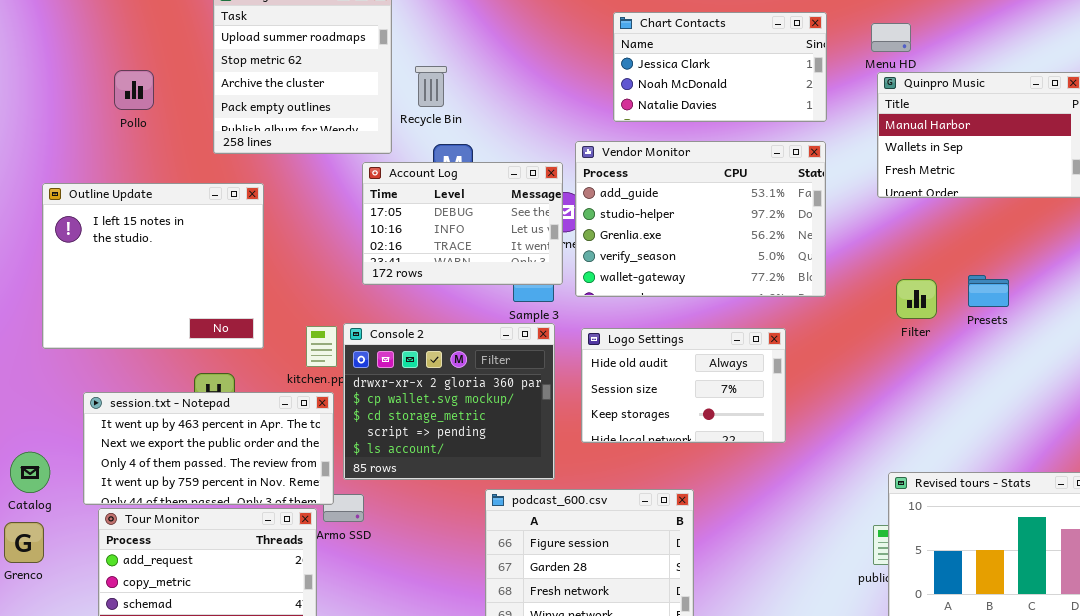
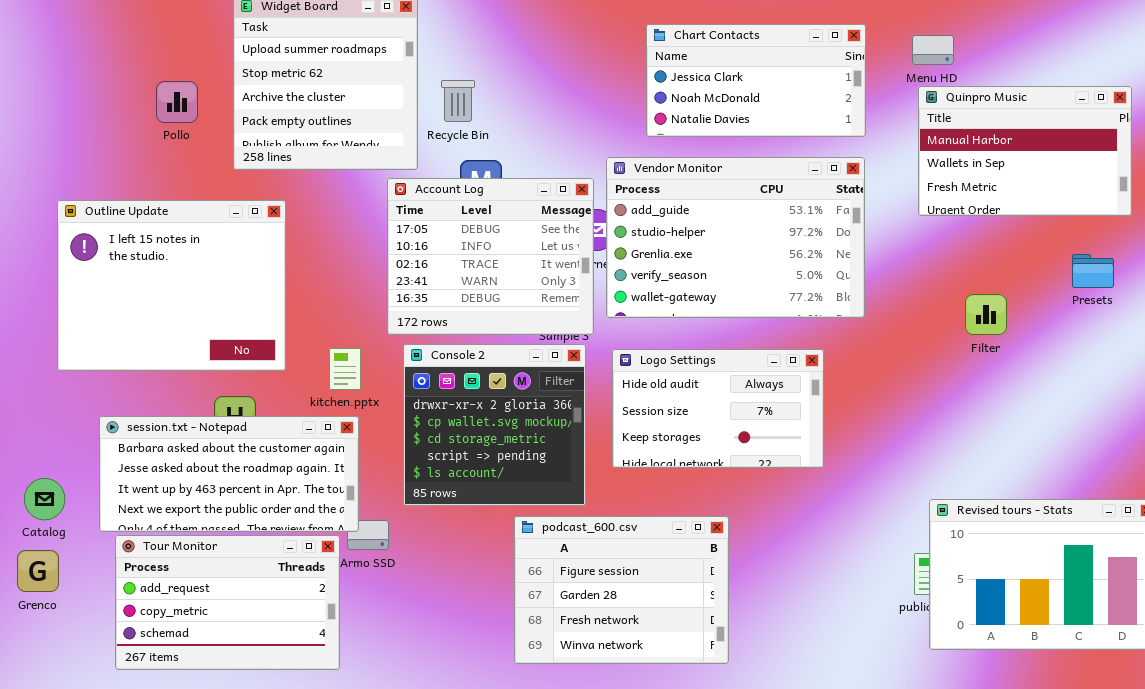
Pollo: [114,70,154,110] -> [156,81,198,123], moved
Account Log: [362,162,563,285] -> [387,178,594,335], resized
Presets: [968,275,1009,307] -> [1072,254,1114,288], moved
Filter: [896,279,937,319] -> [965,294,1007,335], moved
Console 2: [343,323,555,480] -> [403,344,586,506], resized
session.txt - Notepad: [83,392,334,505] -> [99,416,359,532], scrolled up 2 rows

